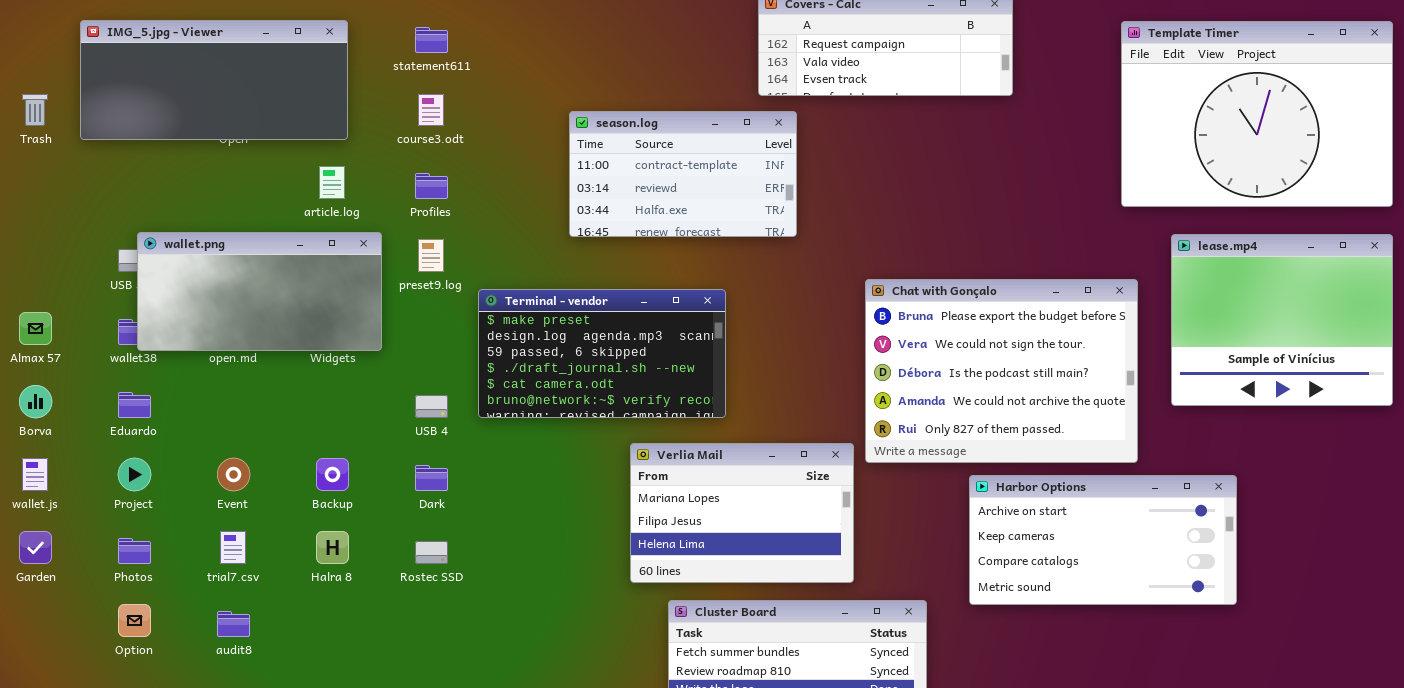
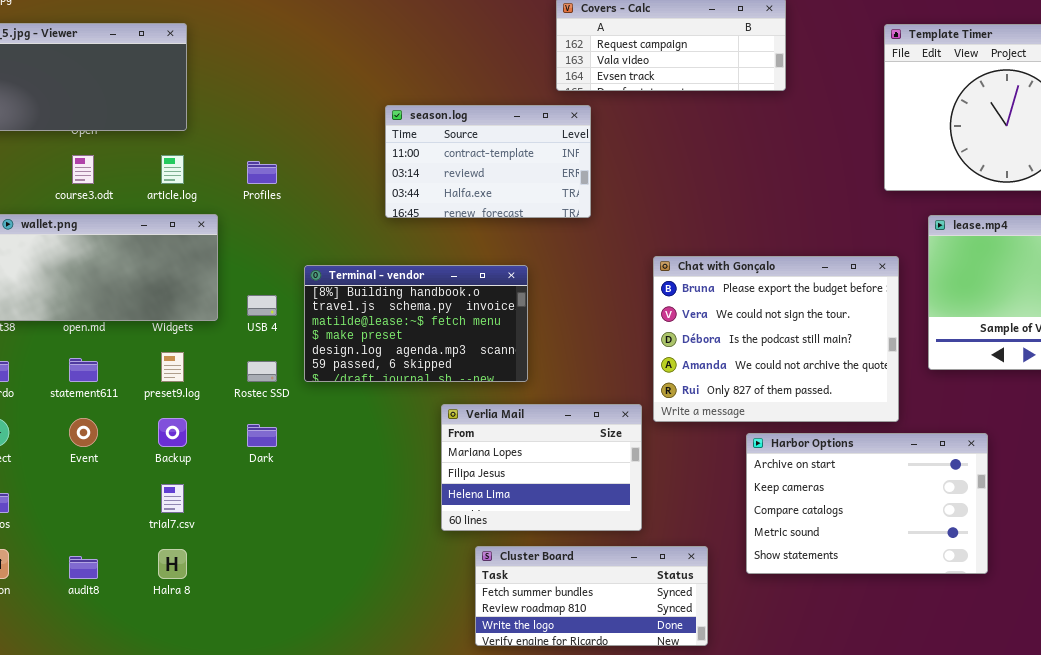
statement611: [415,27,448,53] -> [69,358,98,382], moved
course3.odt: [418,94,444,126] -> [72,155,94,184], moved
preset9.log: [418,239,444,272] -> [161,352,184,382], moved
Terminal - vendor: [478,289,726,418] -> [304,265,528,382], scrolled up 3 rows
USB 4: [415,395,448,418] -> [247,295,277,316], moved
Harbor Options: [969,475,1237,605] -> [746,433,988,574], resized
trial7.csv: [220,531,246,564] -> [161,484,184,513], moved
Halra 8: [316,531,349,564] -> [158,549,187,579], moved
Rostec SSD: [415,541,448,564] -> [247,361,277,382], moved

